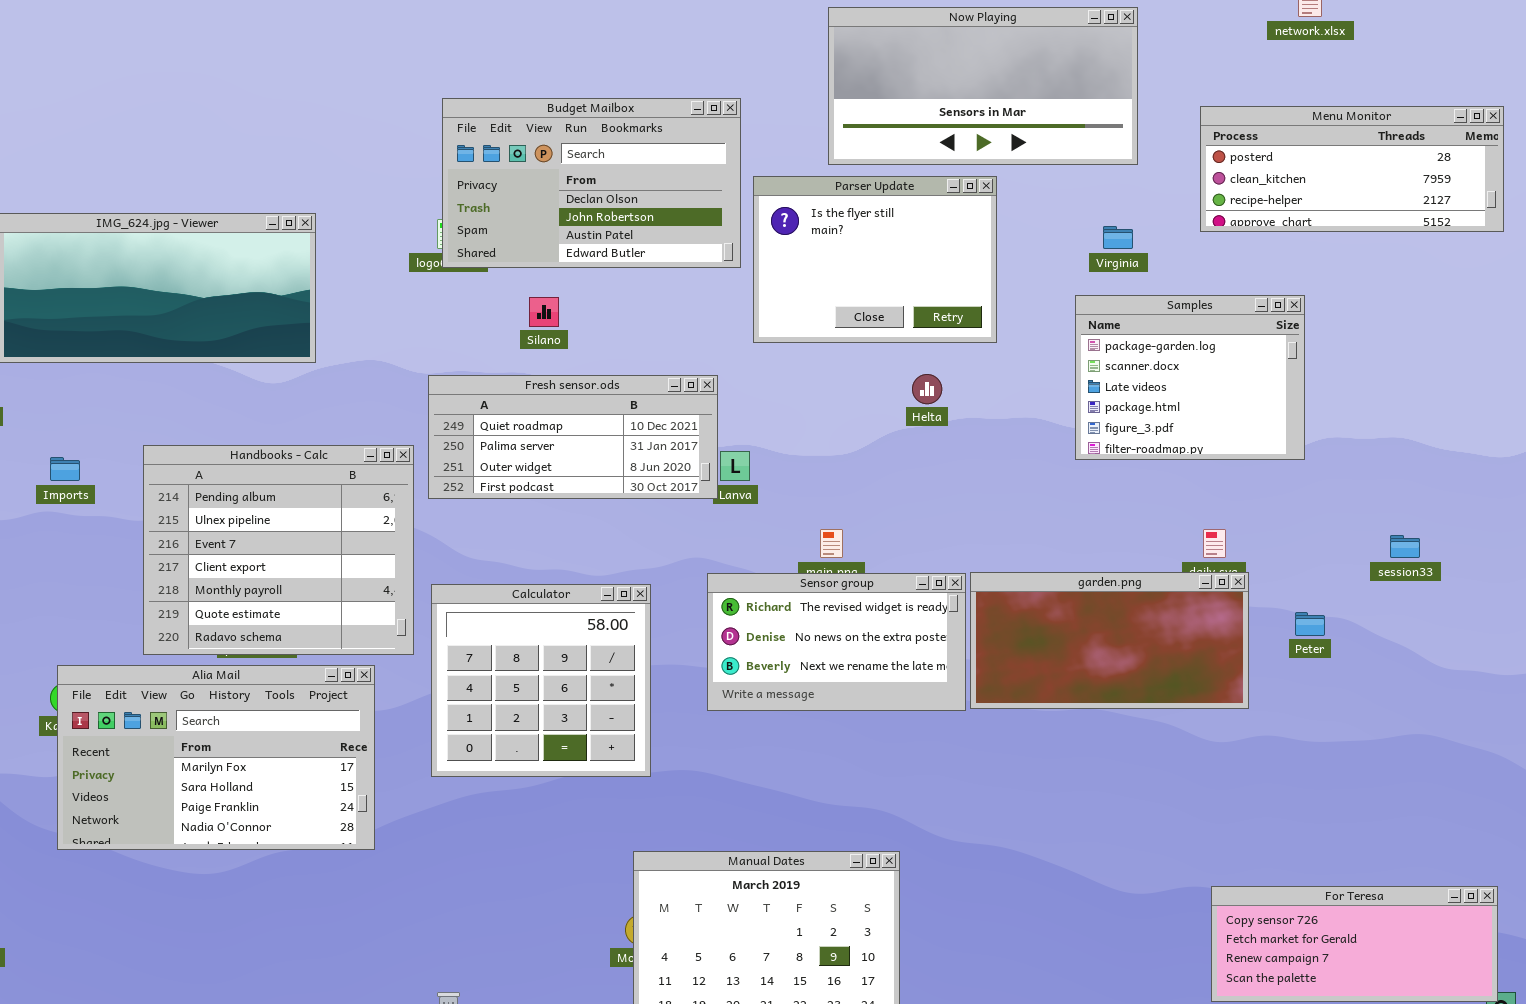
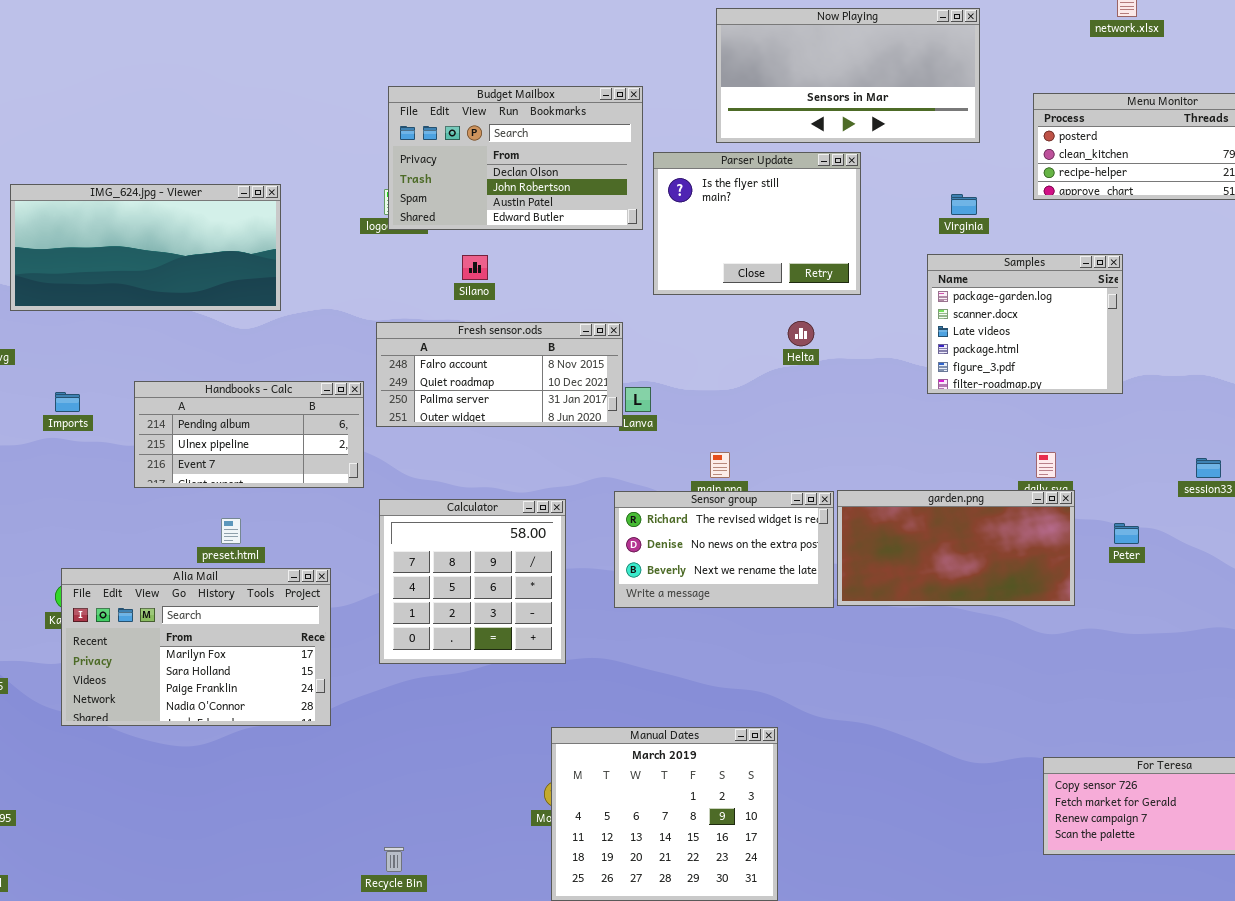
Fresh sensor.ods: [428,375,718,499] -> [376,322,623,427], scrolled up 1 row
Handbooks - Calc: [143,445,414,655] -> [134,381,364,488], resized

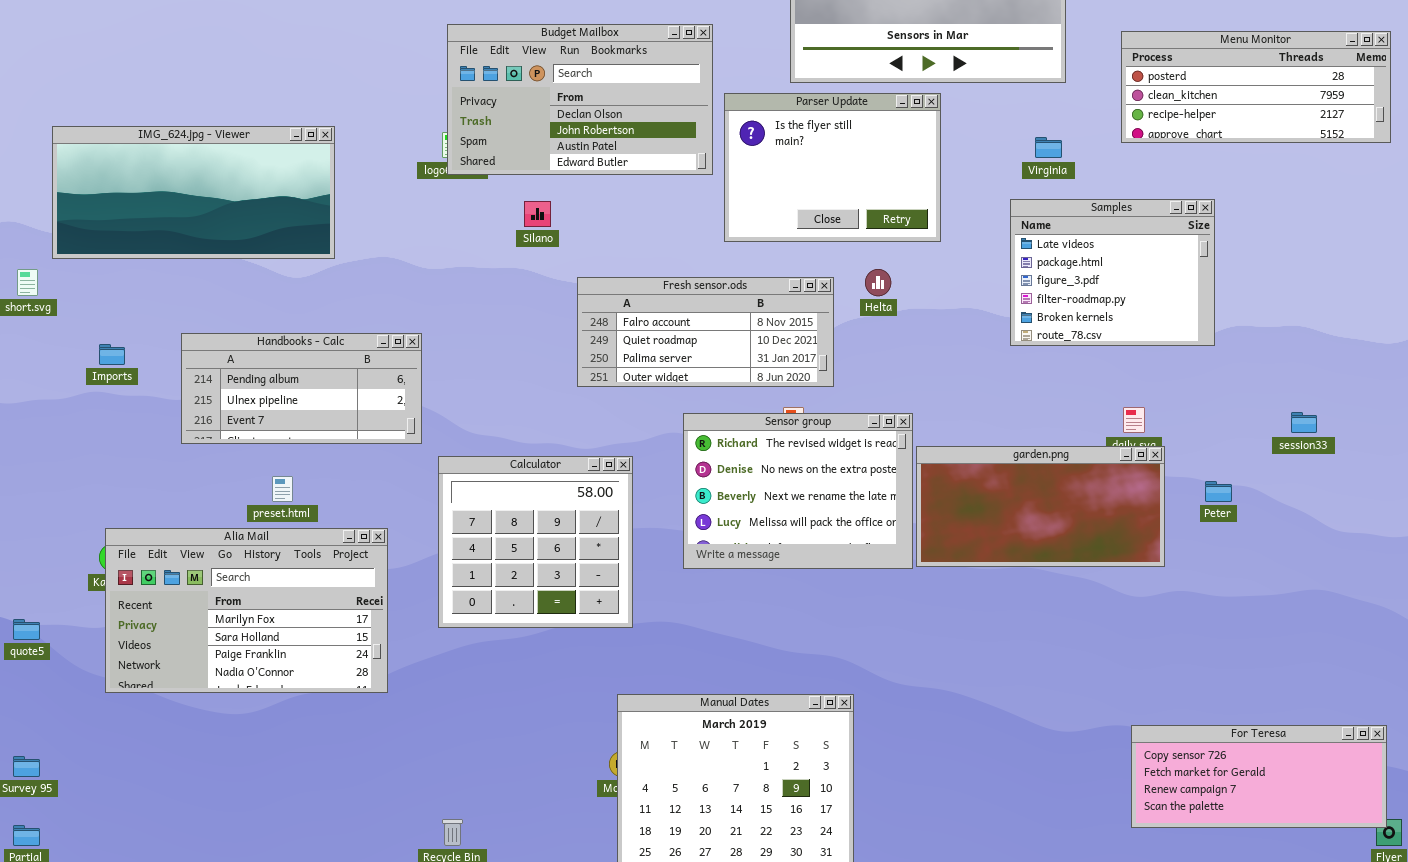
Samples: [927,254,1123,394] -> [1010,199,1215,346], scrolled down 2 rows
Fresh sensor.ods: [376,322,623,427] -> [577,277,834,387], moved
Sensor group: [614,491,834,608] -> [683,413,913,569], resized

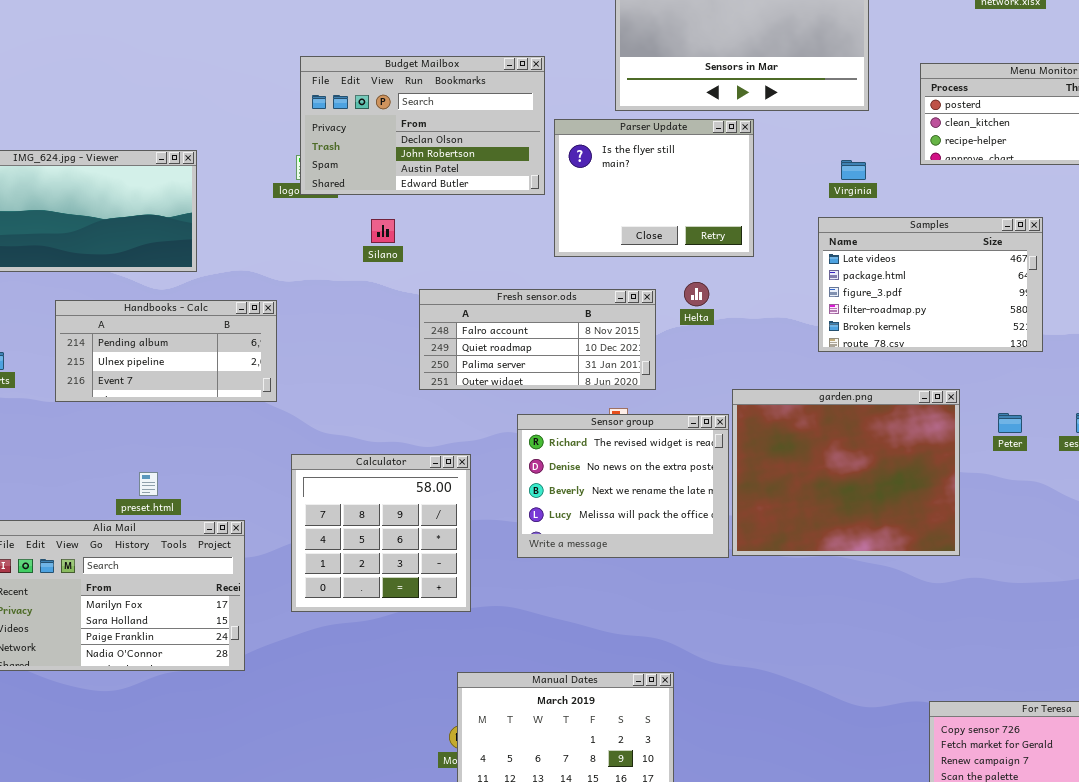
Samples: [1010,199,1215,346] -> [818,217,1043,352], resized
Handbooks - Calc: [181,333,422,444] -> [55,300,277,402], moved
garden.png: [916,446,1165,567] -> [732,389,960,556], resized
Peter: [1205,481,1232,502] -> [998,413,1022,433], moved

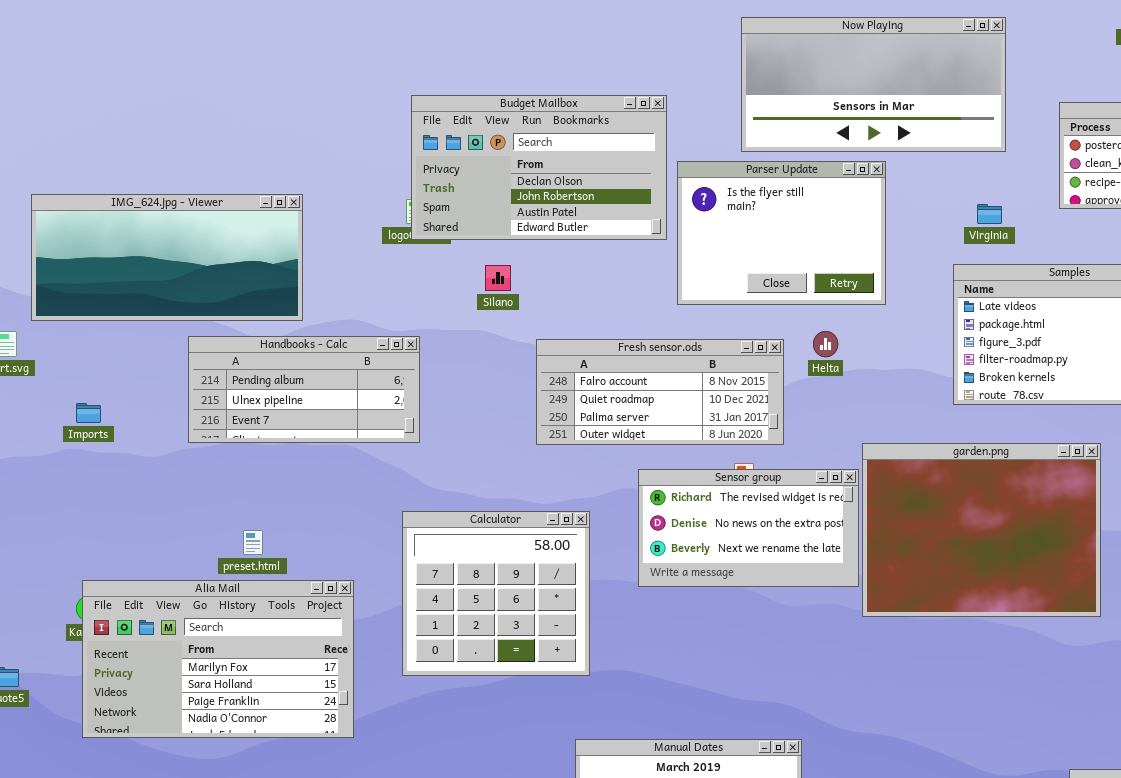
Handbooks - Calc: [55,300,277,402] -> [188,336,420,443], moved
Sensor group: [517,414,729,558] -> [638,469,859,587], resized

